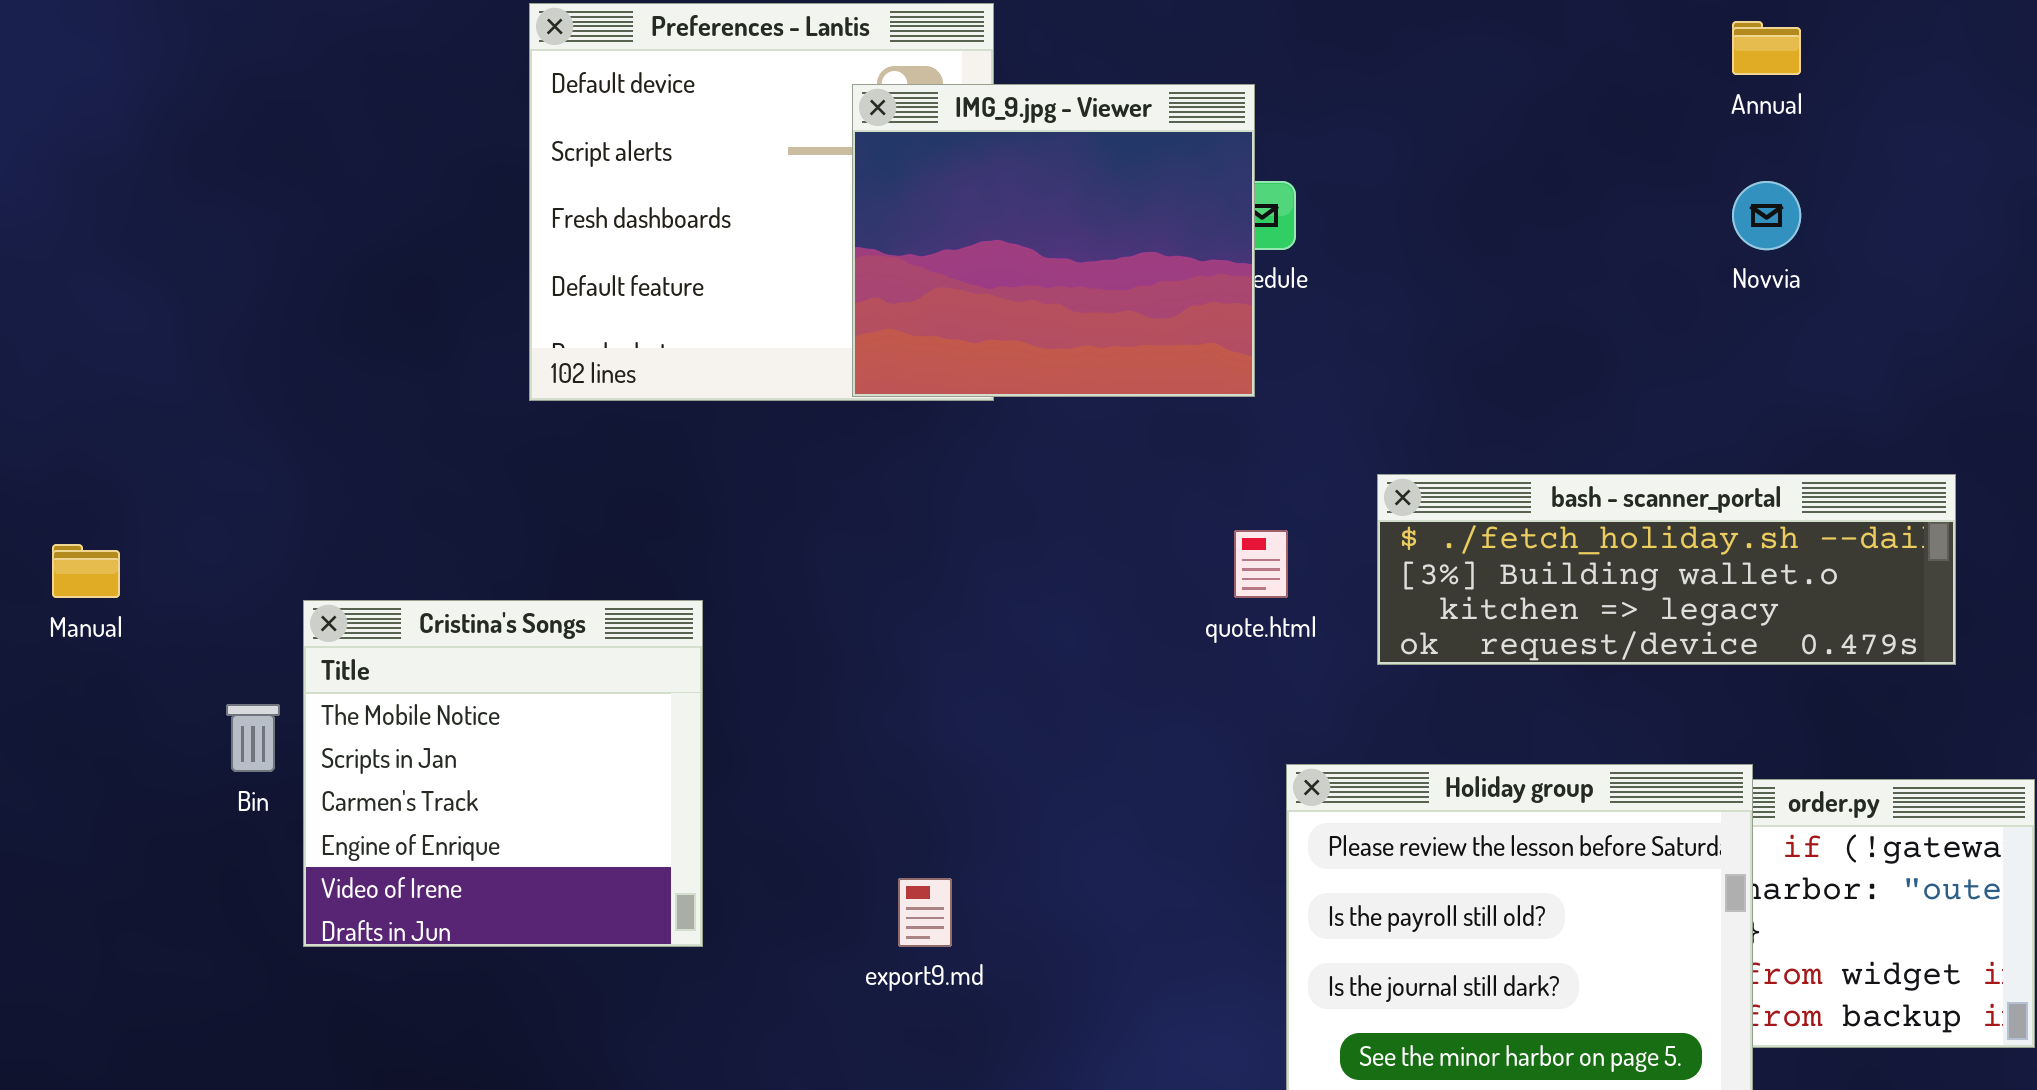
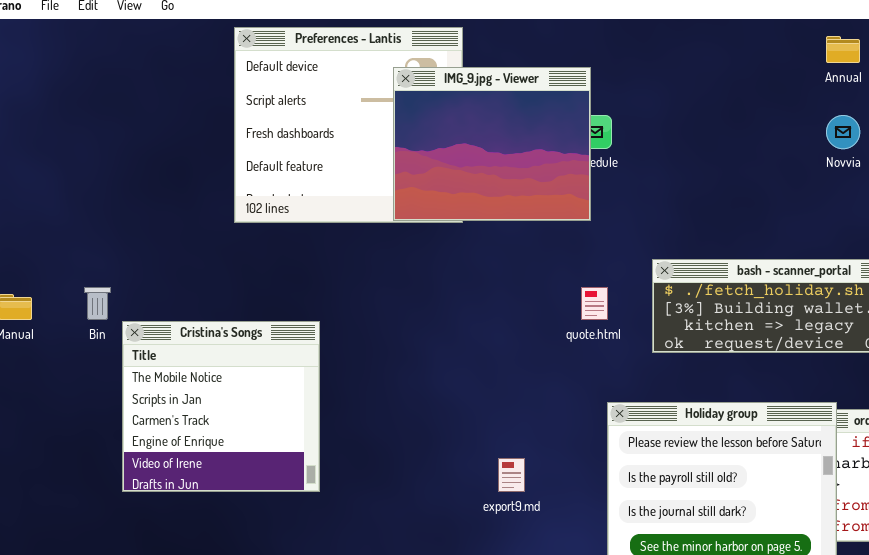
Bin: [226,704,280,772] -> [84,287,111,320], moved
export9.md: [898,878,952,947] -> [498,458,525,492], moved

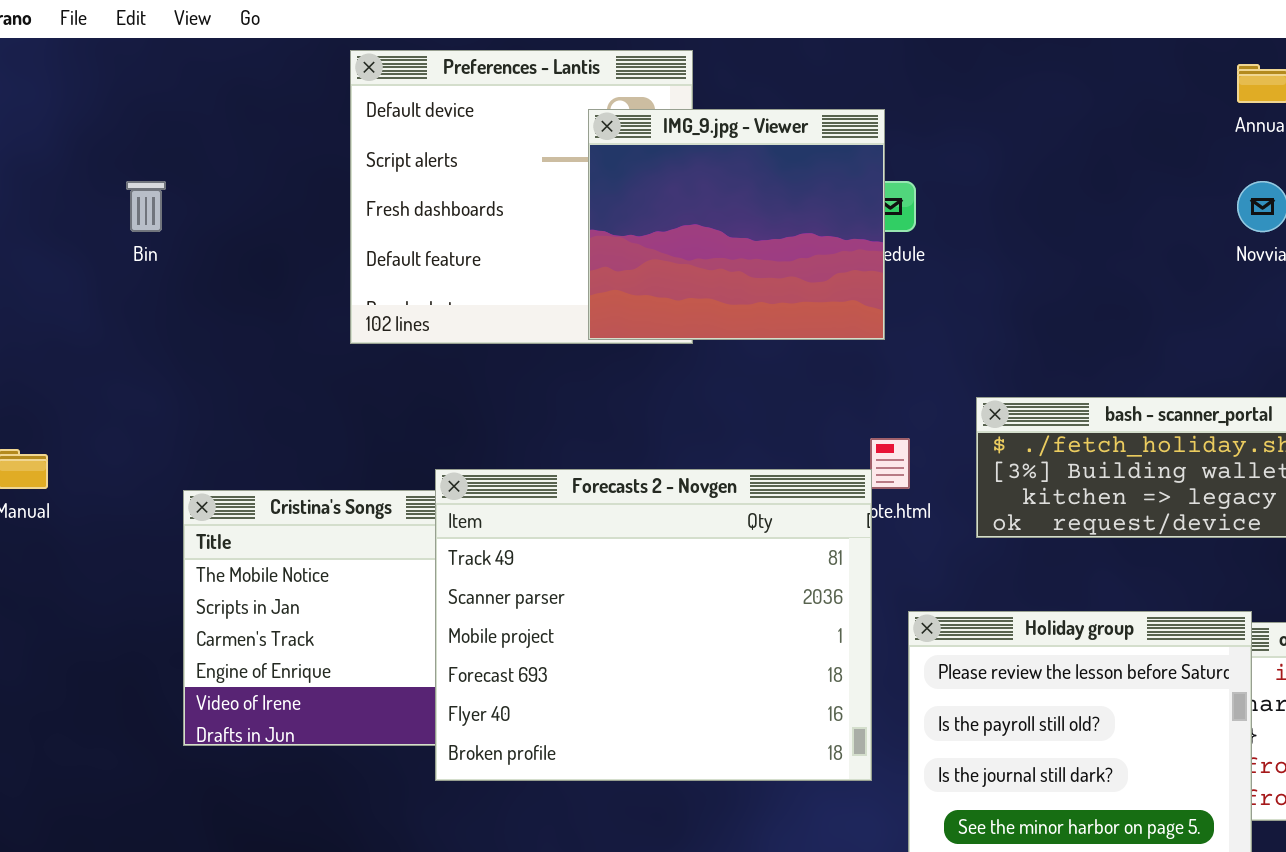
Bin: [84,287,111,320] -> [126,181,166,232], moved
Forecasts 2 - Novgen: none -> [435,469,872,781], opened

